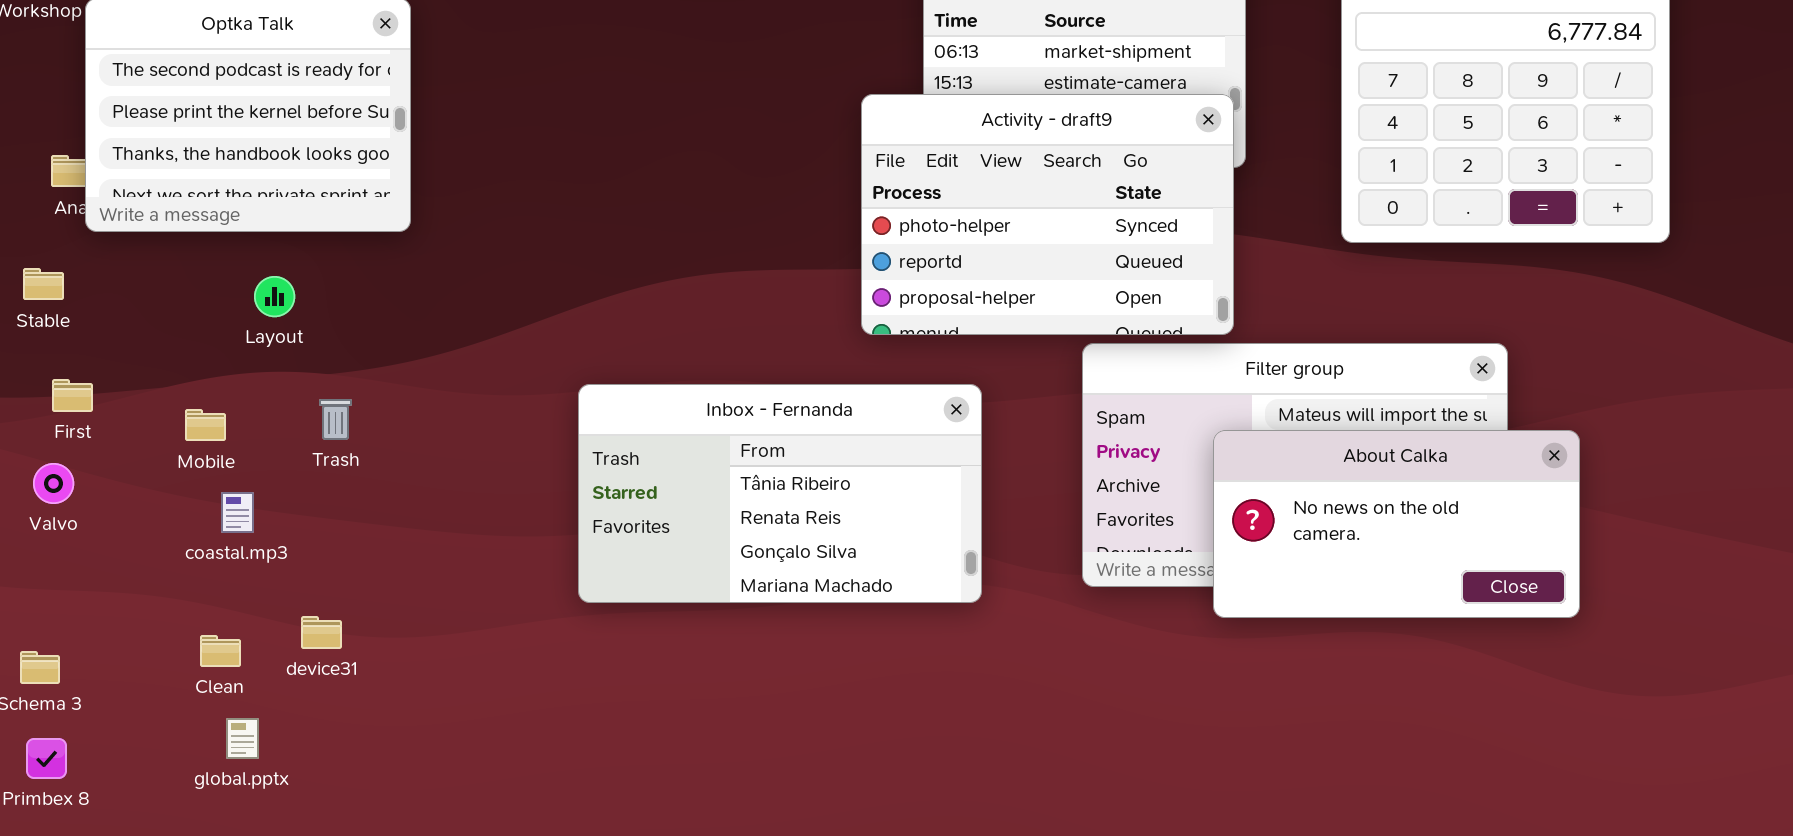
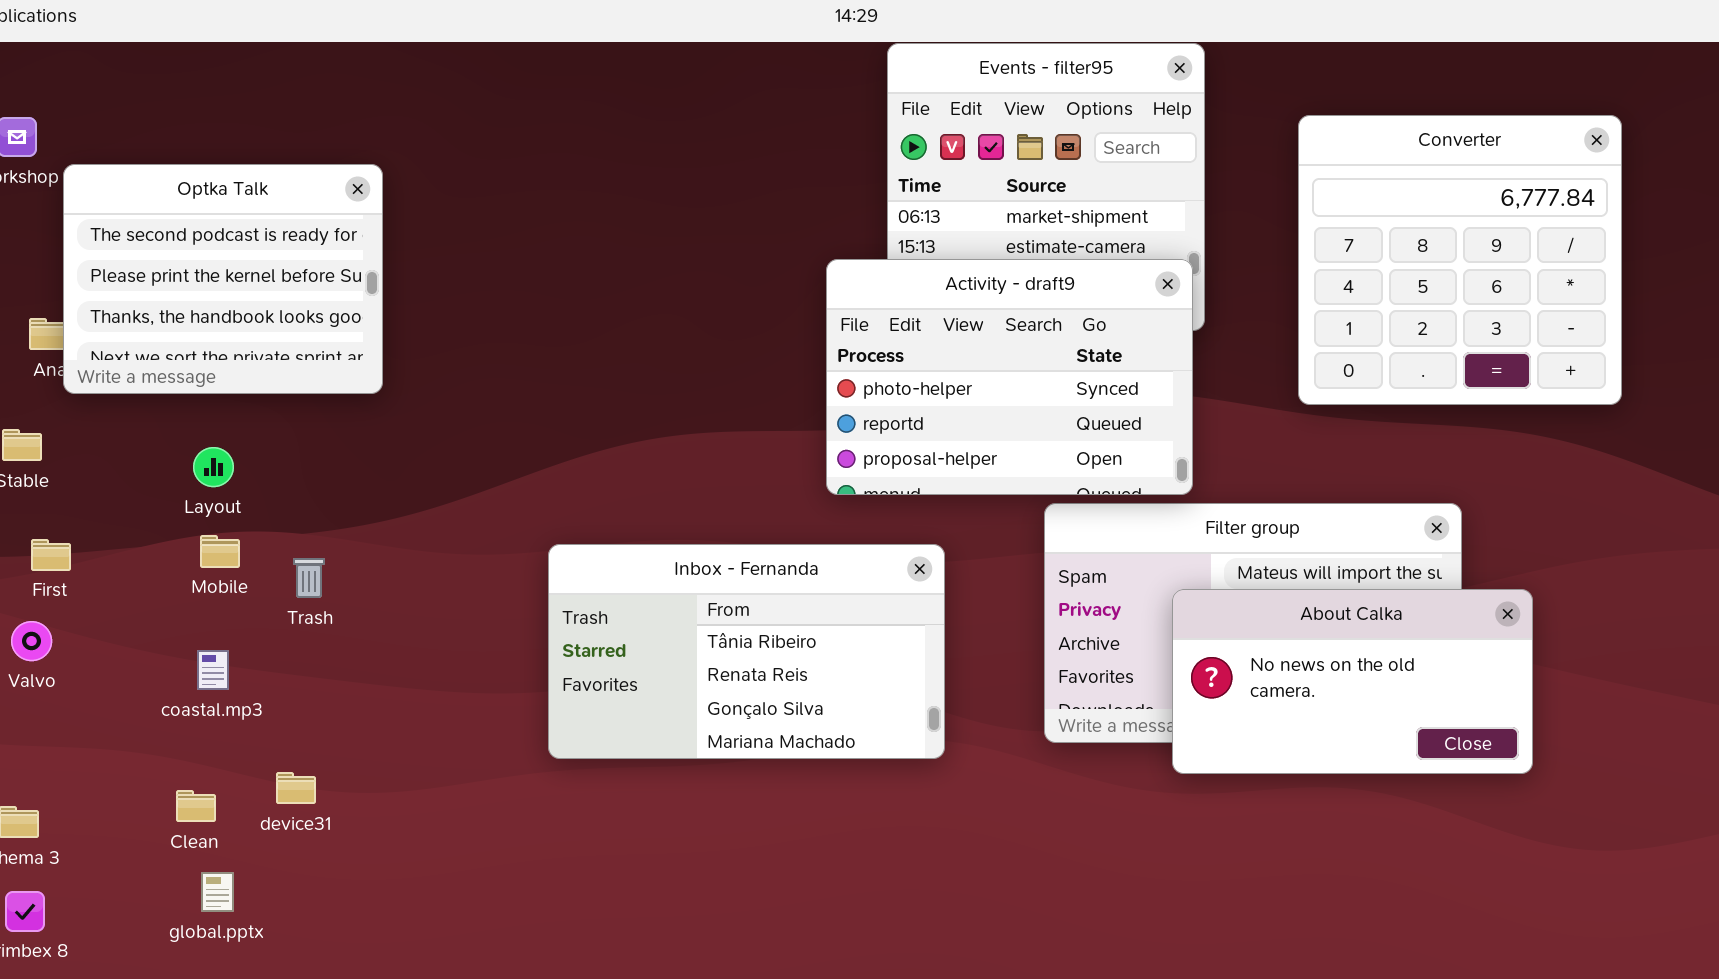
Layout: [254,276,295,317] -> [193,447,234,487], moved
Mobile: [185,409,226,441] -> [200,535,240,568], moved

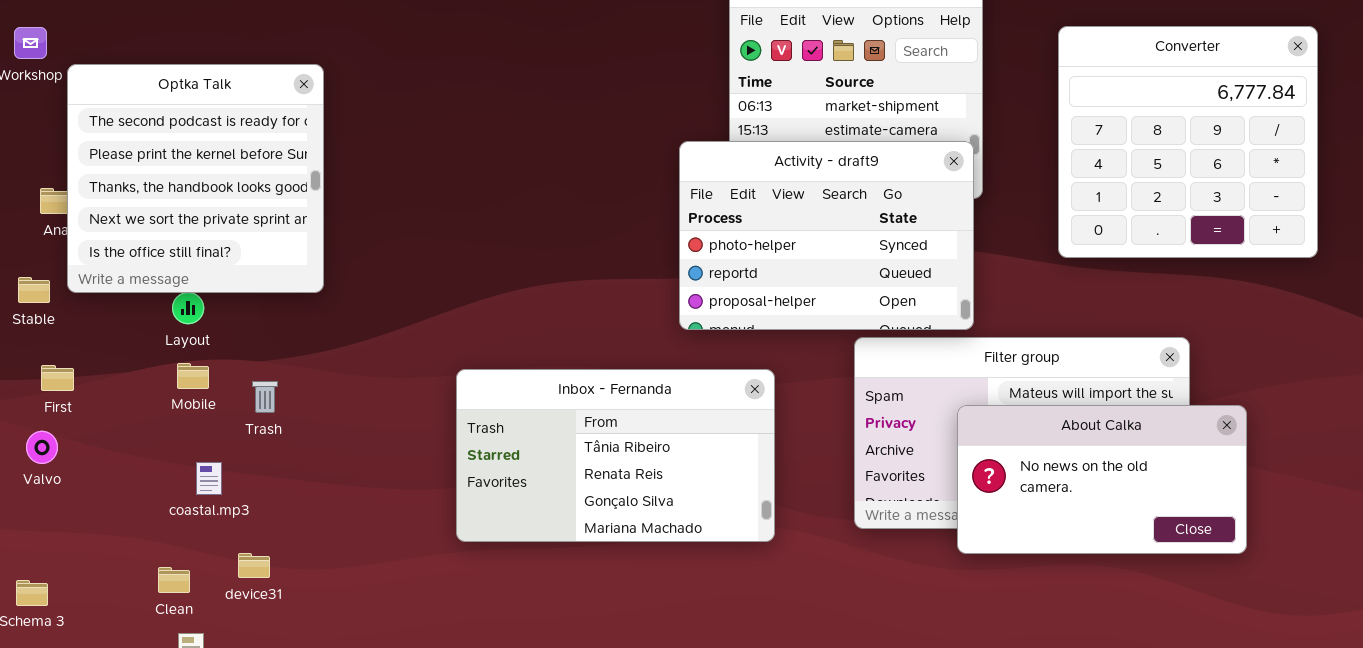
Optka Talk: [63,164,383,394] -> [67,64,324,293], resized
coastal.mp3: [197,650,229,690] -> [196,462,222,495], moved

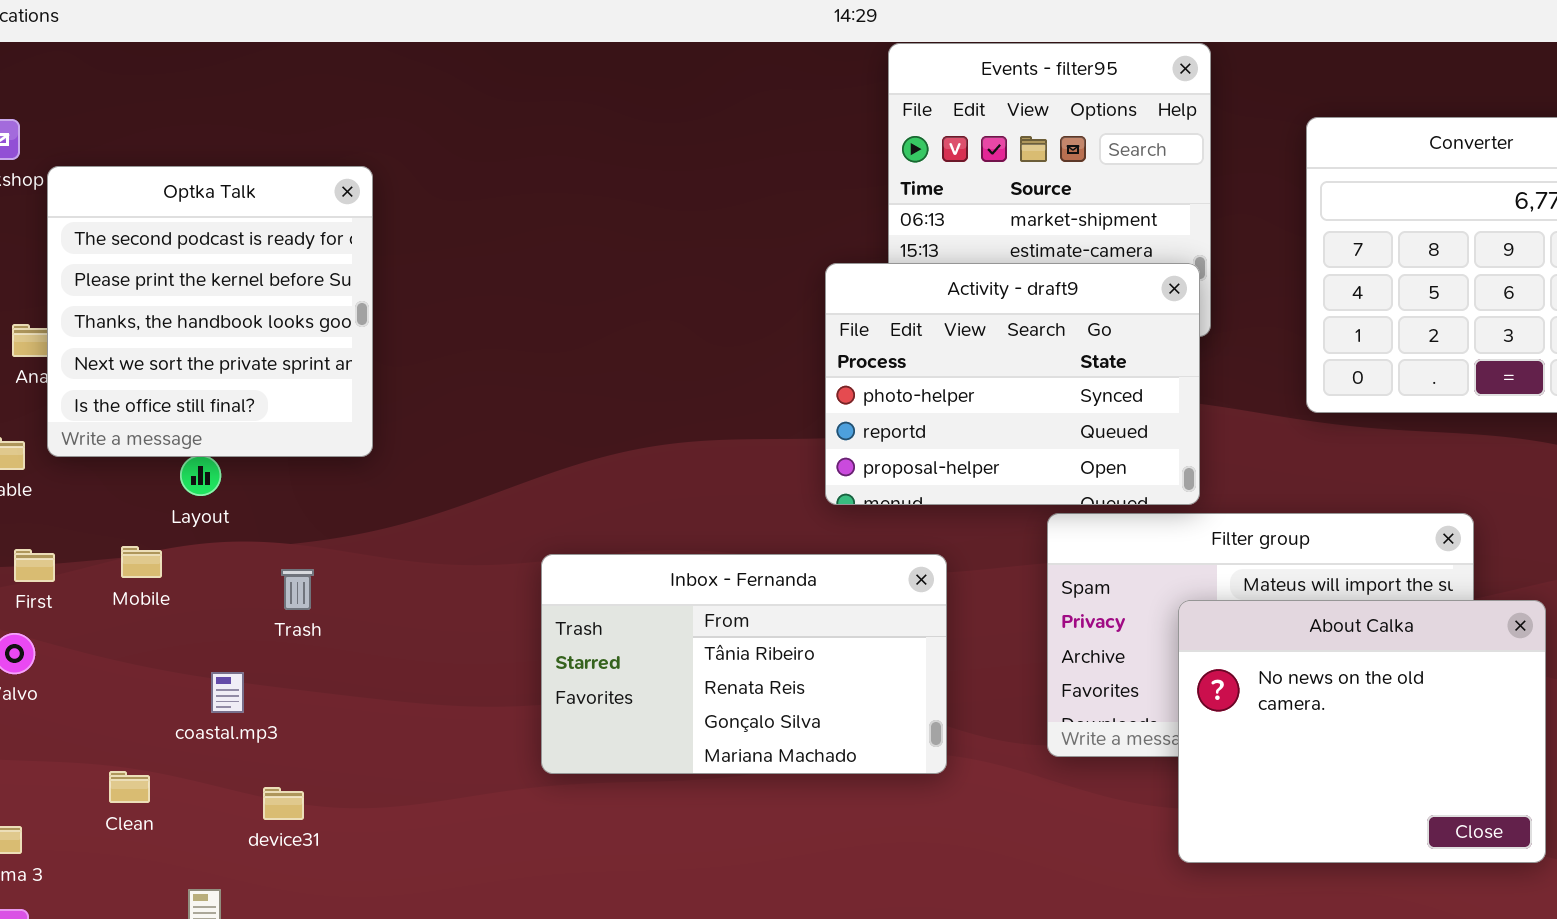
Mobile: [177,363,209,389] -> [121,546,162,578], moved
About Calka: [957,405,1247,554] -> [1178,600,1546,863], resized
Clean: [158,567,190,593] -> [109,771,150,803], moved

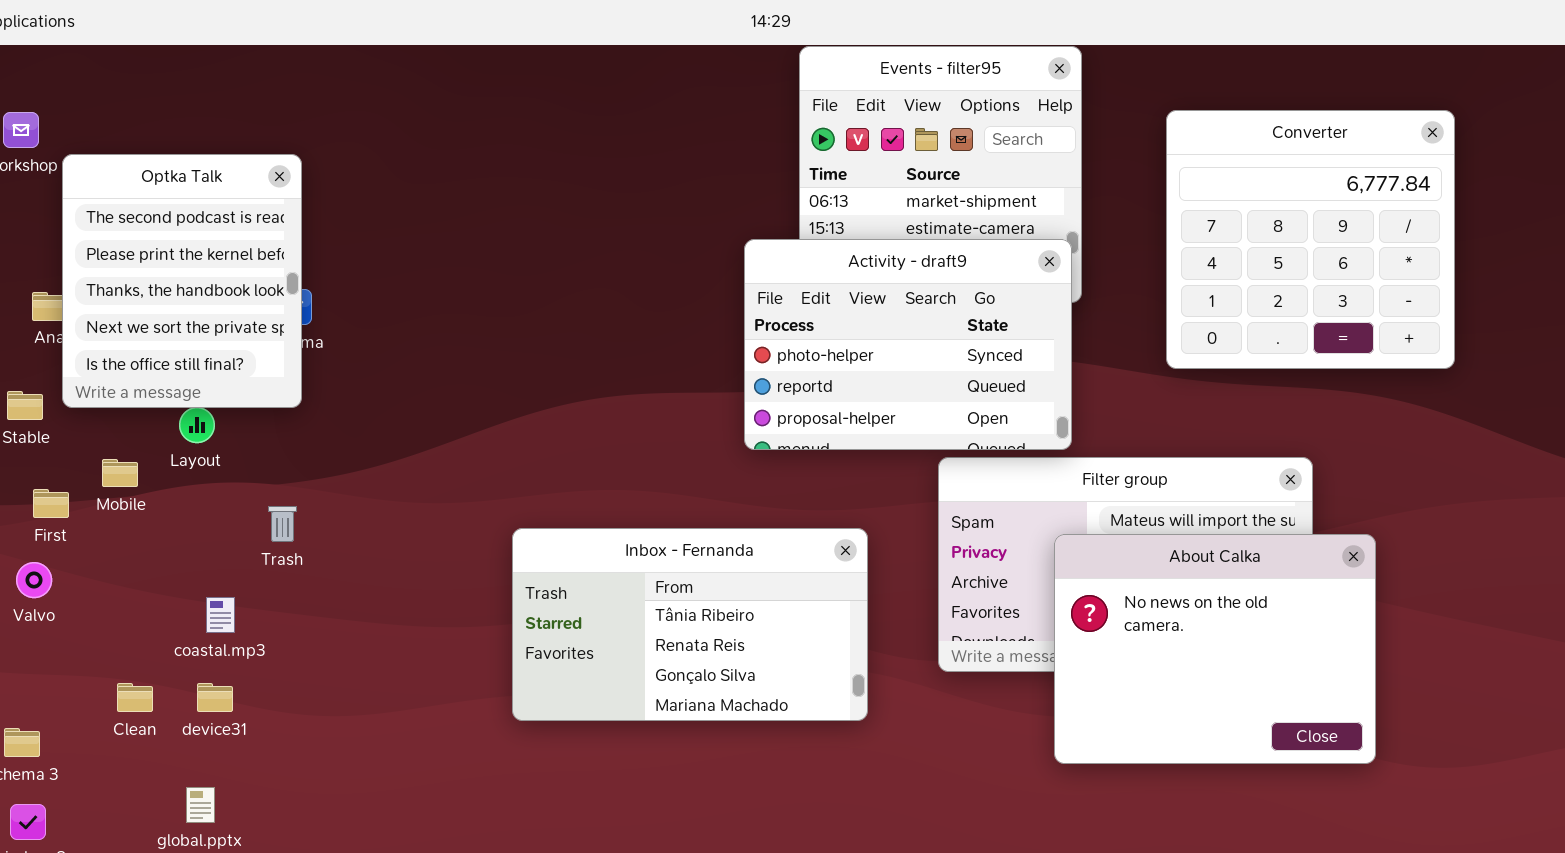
Optka Talk: [47,166,373,457] -> [62,154,302,408], resized
Mobile: [121,546,162,578] -> [102,459,138,487], moved
Inbox - Fernanda: [541,554,947,774] -> [512,528,868,721], moved
device31: [263,787,304,820] -> [197,683,233,712], moved

